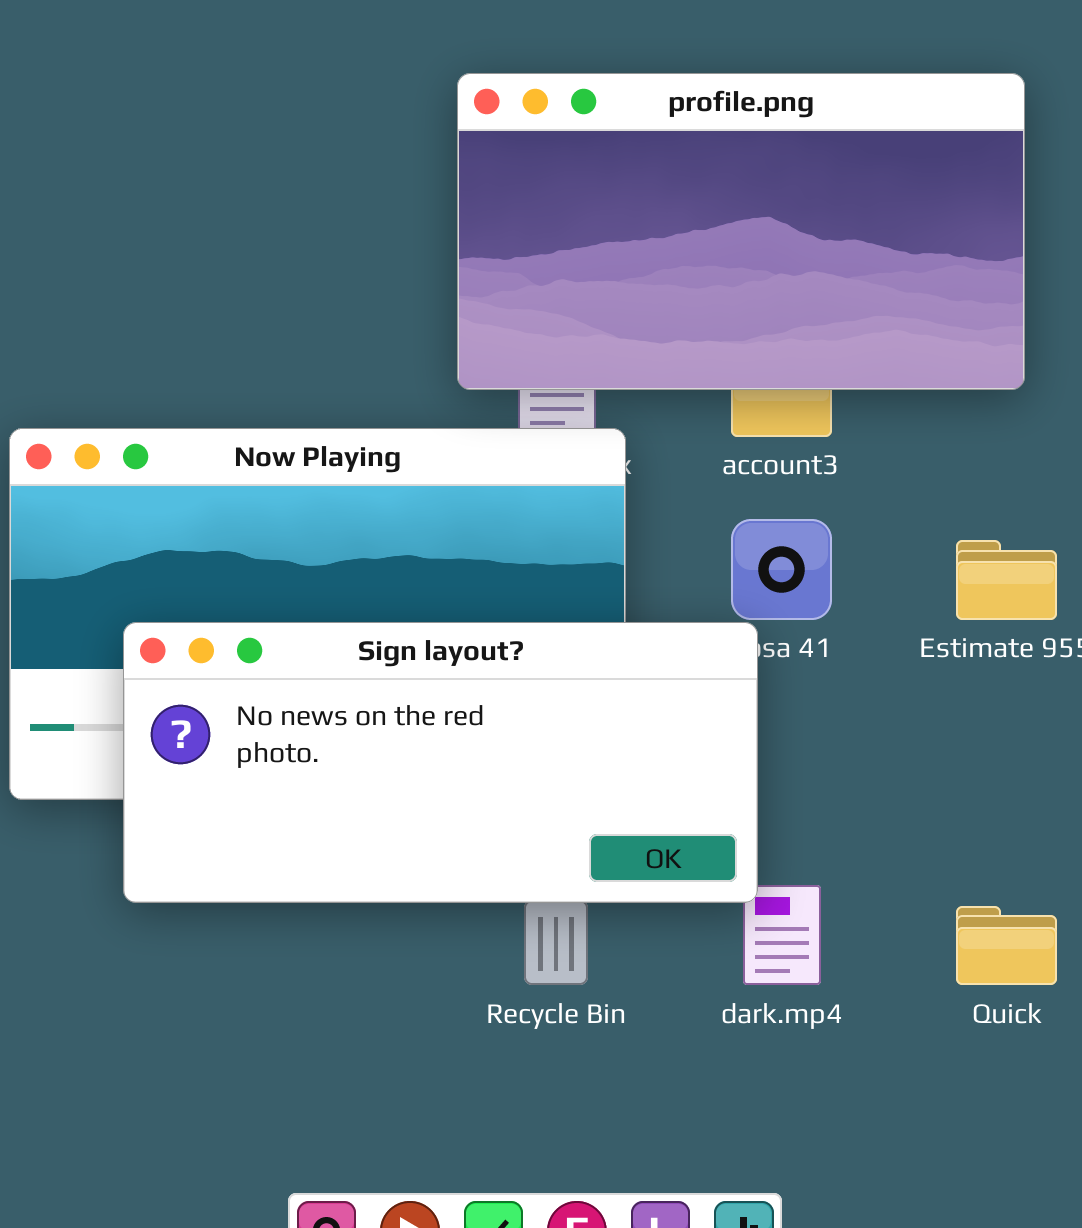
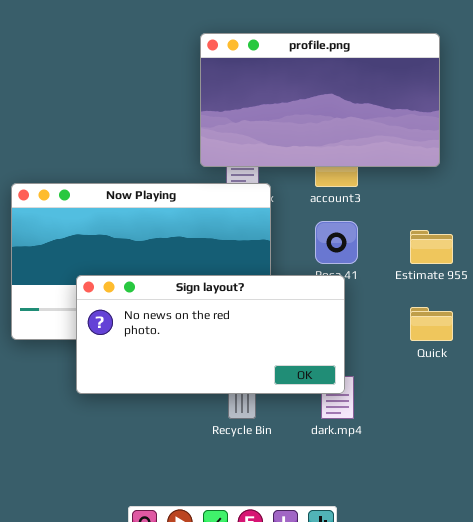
Sign layout?: [123,622,758,903] -> [76,275,345,394], moved
Quick: [956,906,1057,985] -> [410,307,453,341], moved

